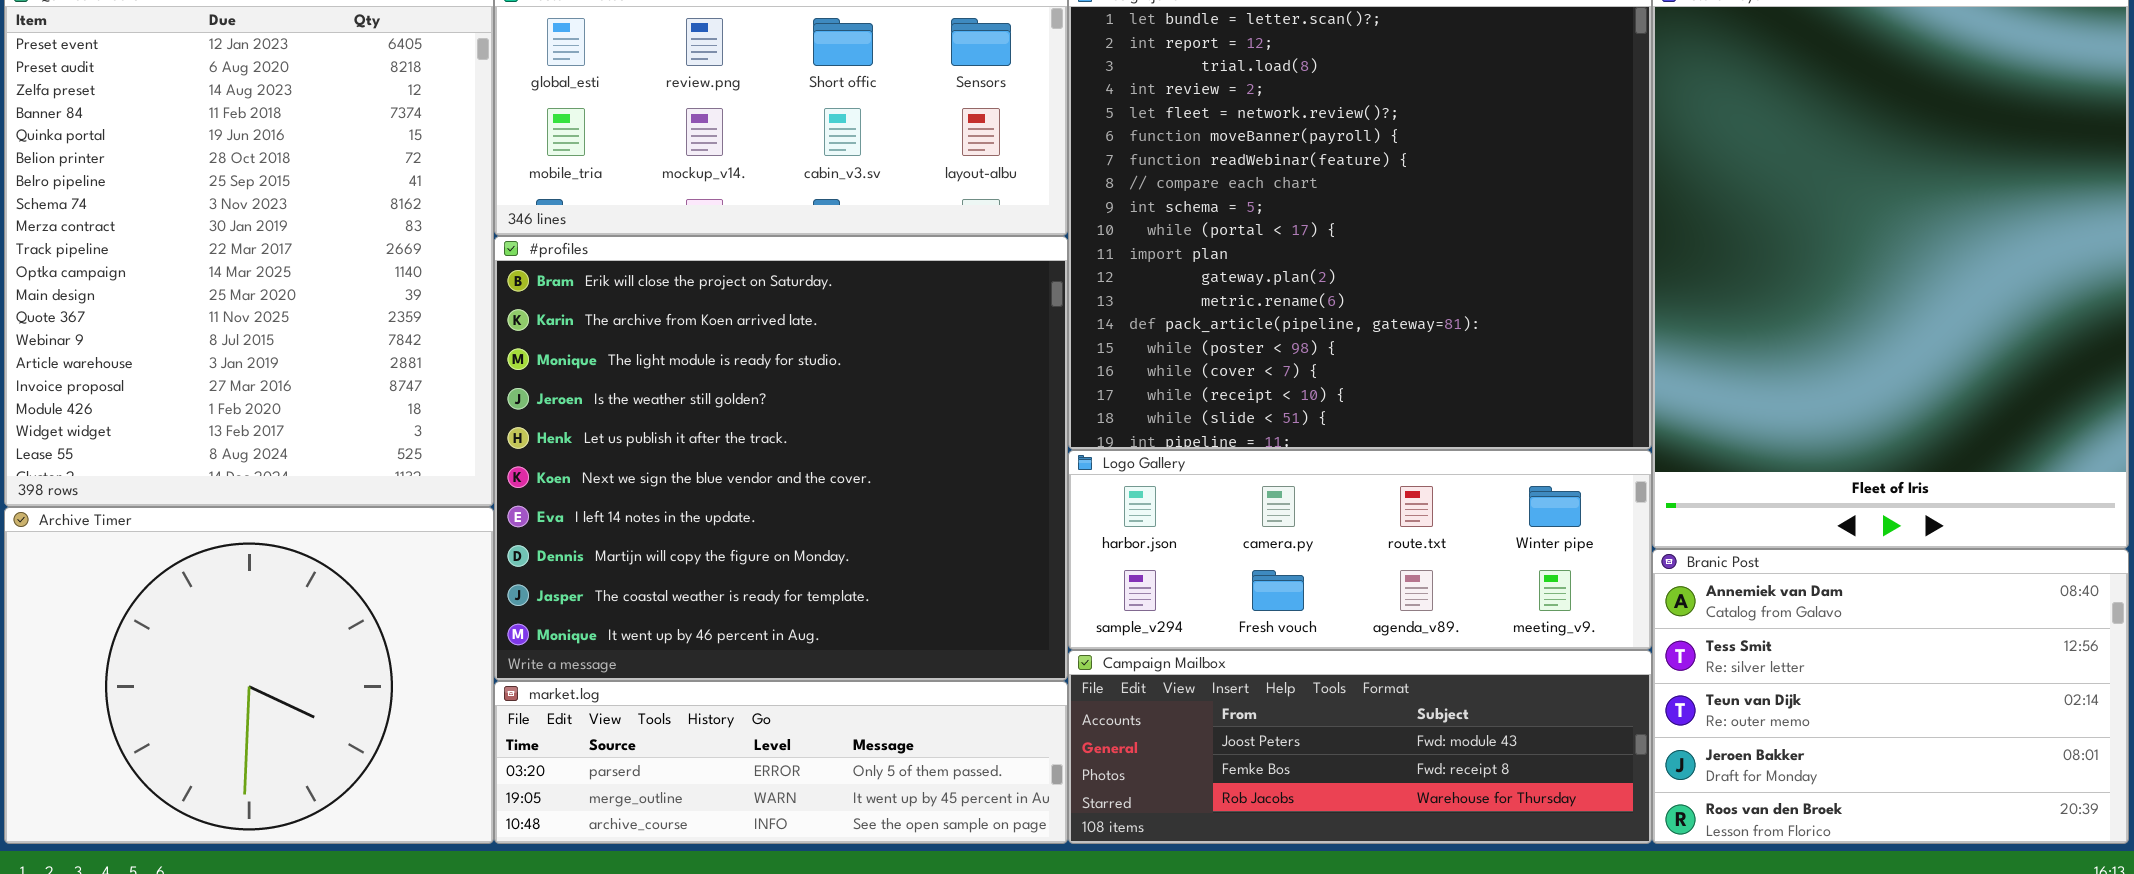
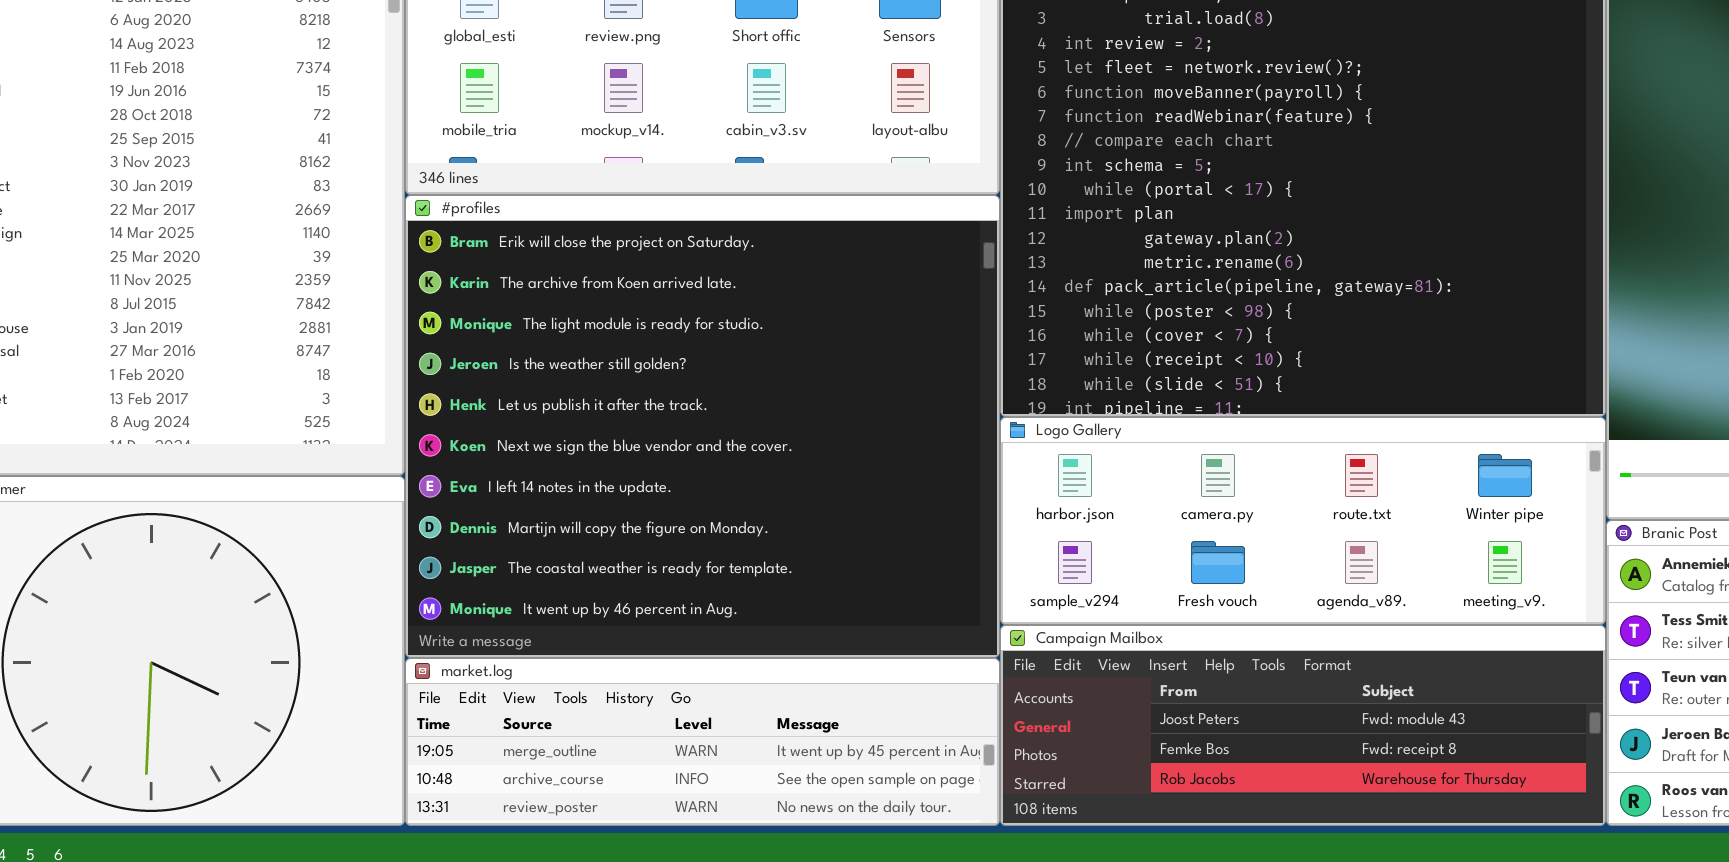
market.log: [494,681,1068,844] -> [405,658,1000,826], scrolled down 1 row

